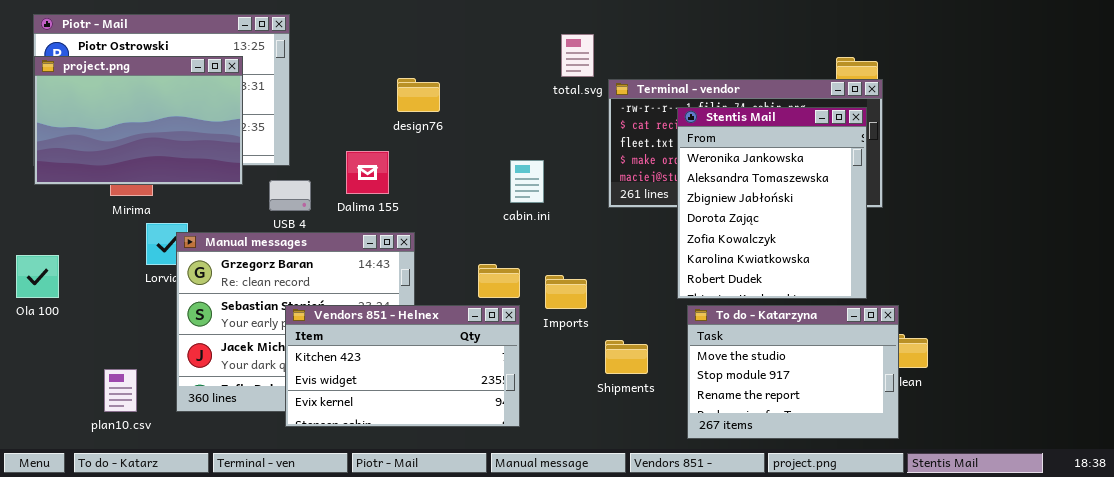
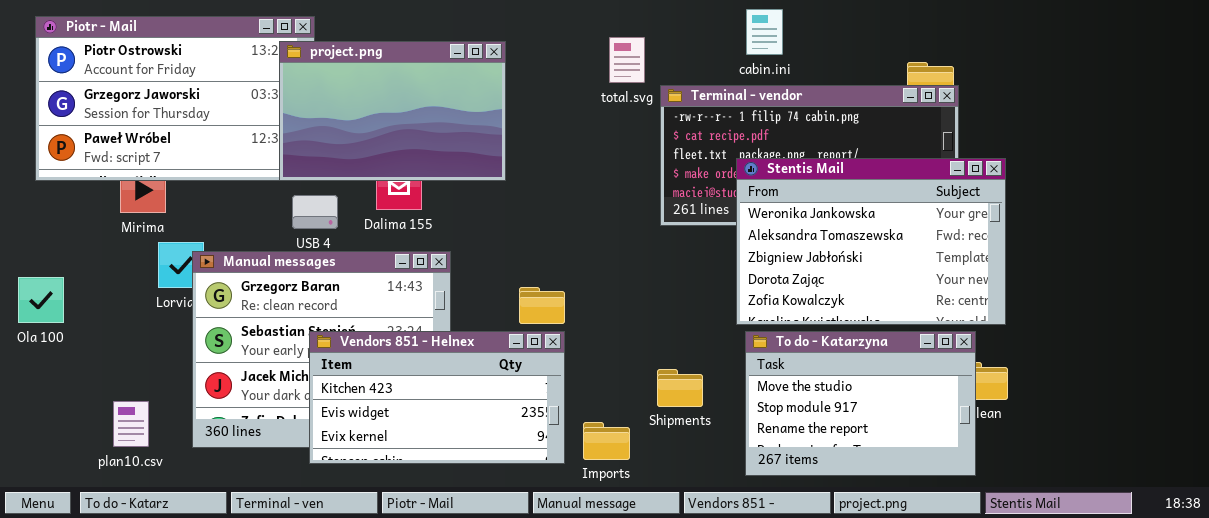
project.png: [34,56,243,185] -> [279,41,506,181], moved
Stentis Mail: [677,107,867,299] -> [736,158,1006,325], resized
cabin.ini: [510,160,544,203] -> [746,9,783,55], moved
Imports: [545,275,587,309] -> [583,422,630,460], moved

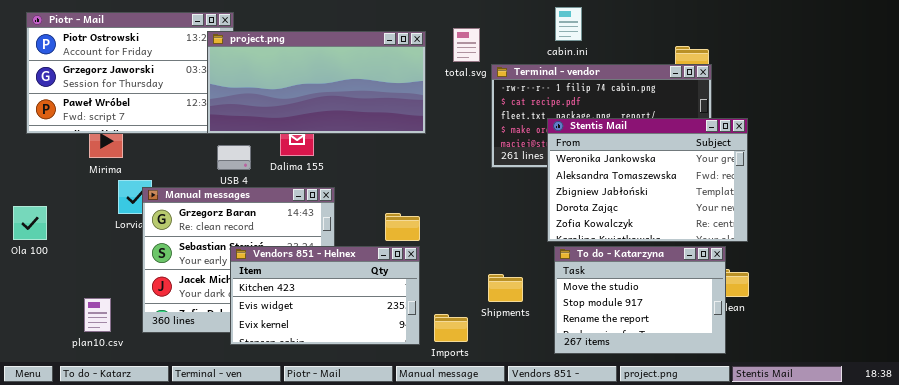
project.png: [279,41,506,181] -> [207,31,426,134], resized

